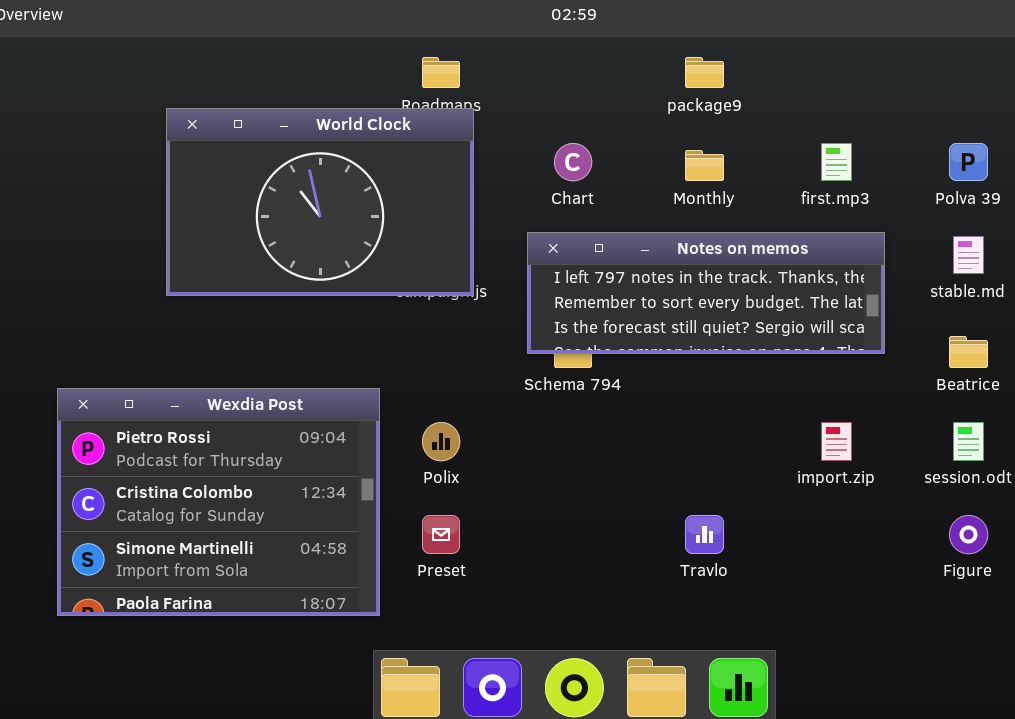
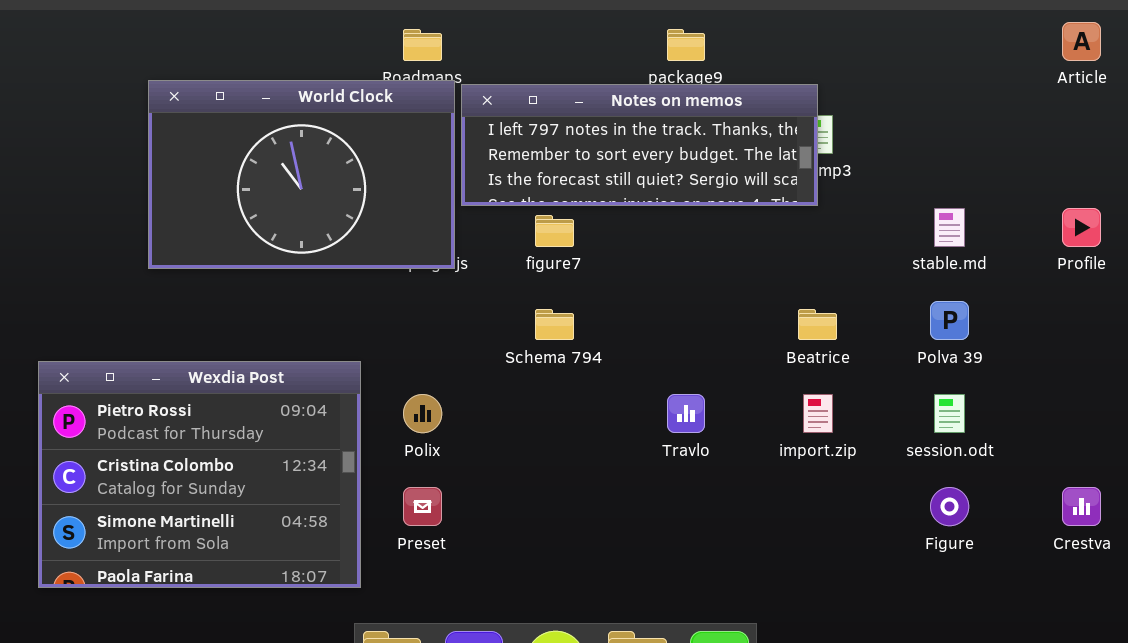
Polva 39: [949,143,988,181] -> [930,301,969,340], moved
Notes on memos: [527,232,885,354] -> [461,84,818,206], moved
Beatrice: [949,336,988,368] -> [798,309,837,340], moved
Travlo: [685,515,724,554] -> [667,394,705,433], moved

